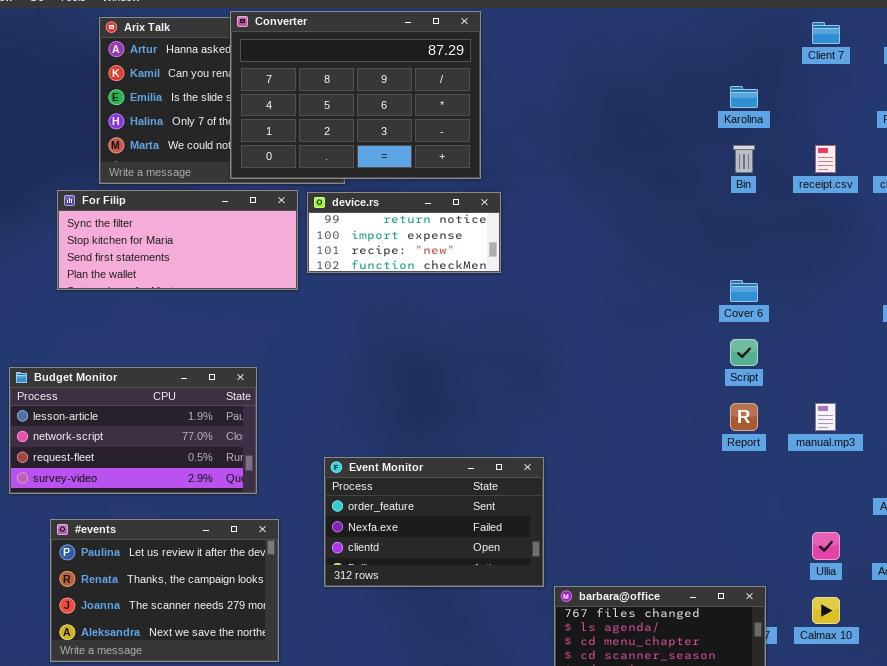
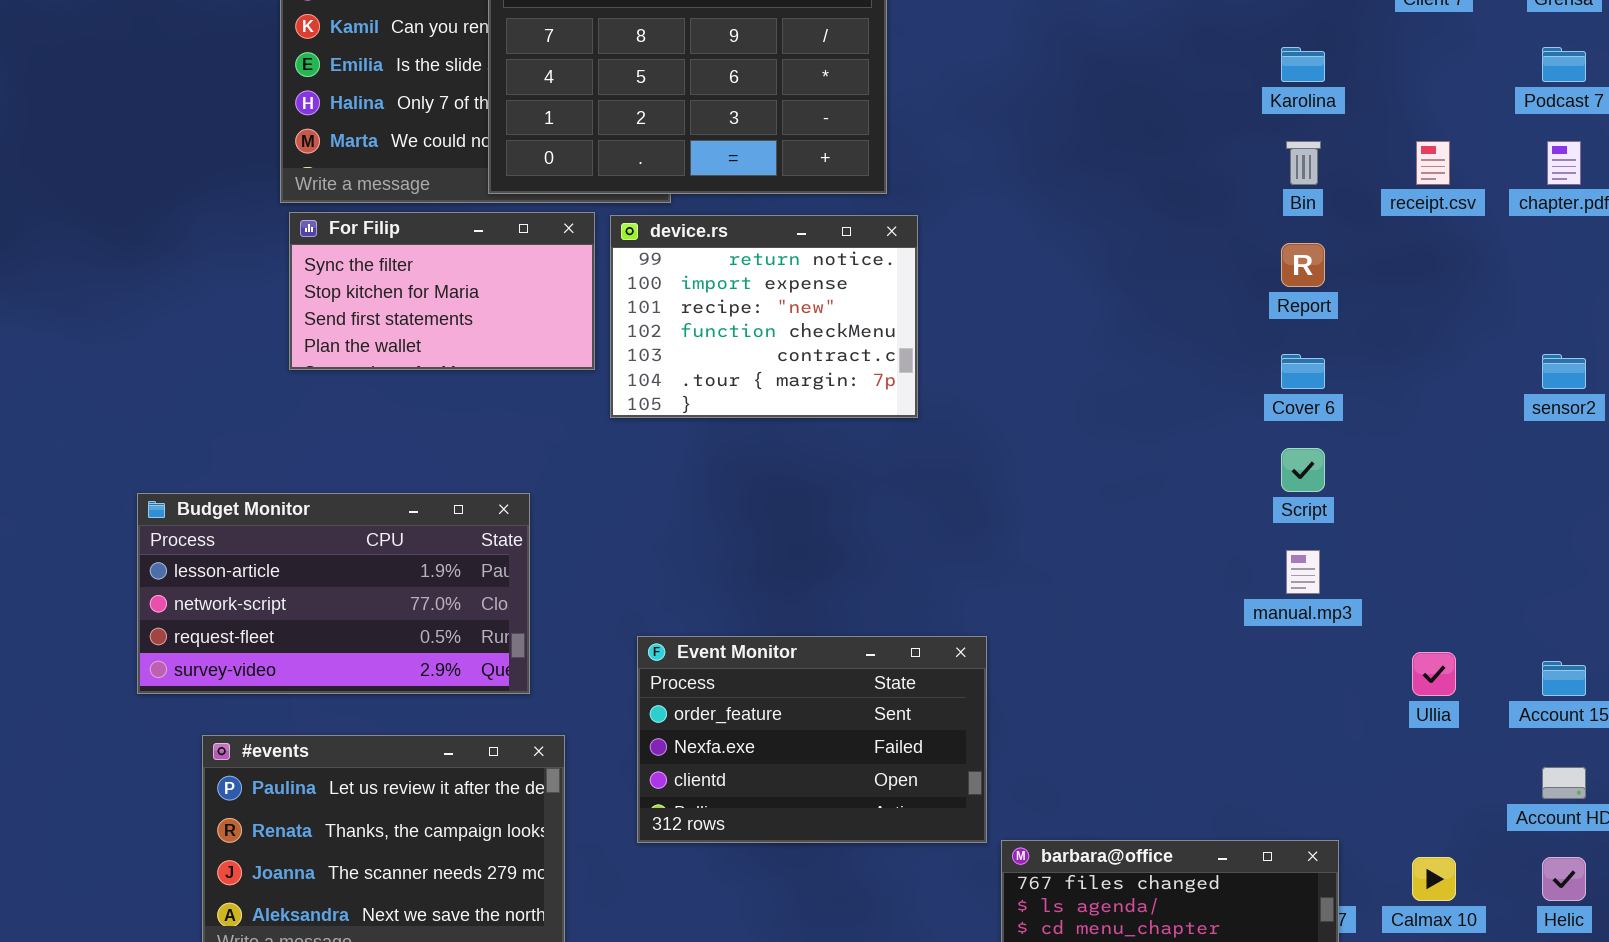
For Filip: [57,190,298,290] -> [289,212,595,370], resized
device.rs: [307,192,501,273] -> [610,215,918,418], resized
Report: [730,403,758,431] -> [1281,243,1325,287], moved
manual.mp3: [815,403,836,431] -> [1286,550,1320,594], moved
Ullia: [812,532,840,560] -> [1412,652,1456,696], moved

